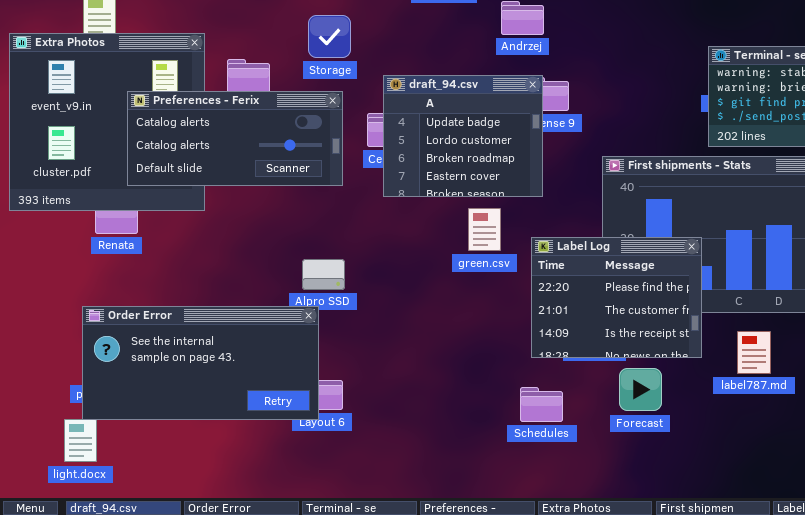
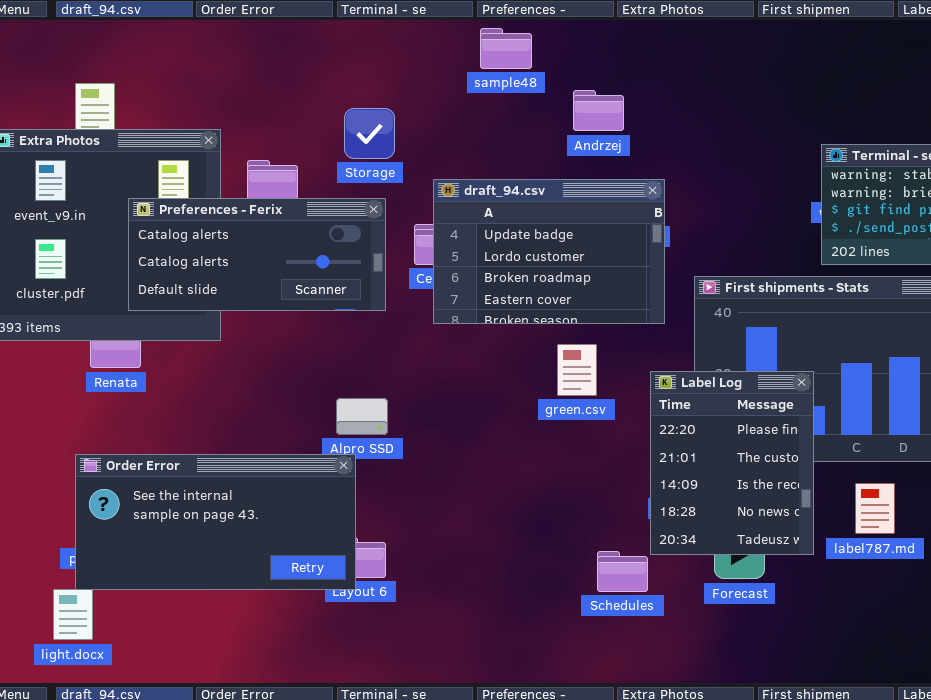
draft_94.csv: [383,75,543,197] -> [433,179,665,324], resized
green.csv: [468,208,501,251] -> [557,344,597,396], moved
Label Log: [531,237,702,358] -> [650,371,814,555], resized

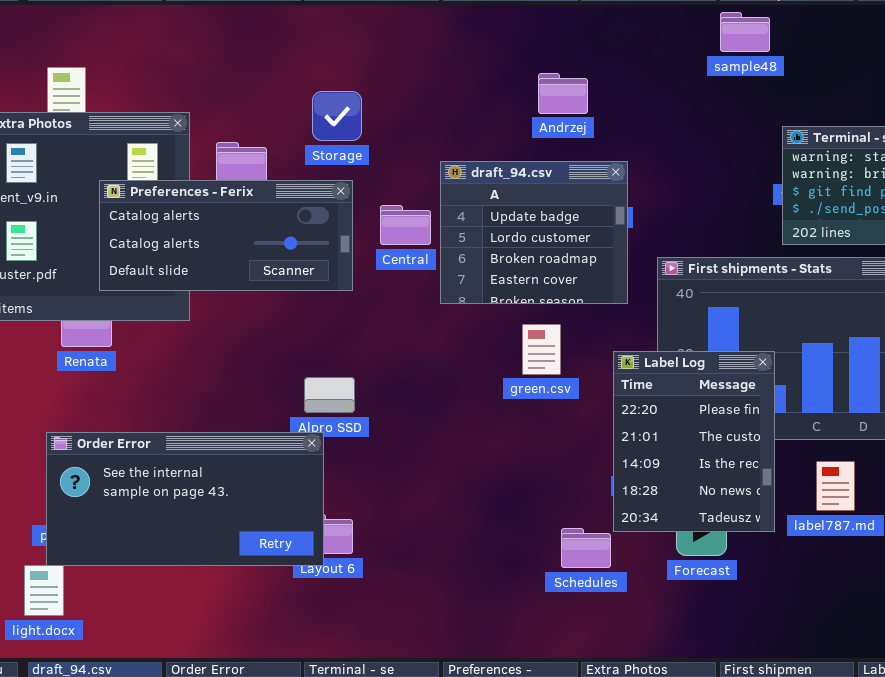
sample48: [480,28,532,69] -> [720,12,770,52], moved
draft_94.csv: [433,179,665,324] -> [440,161,628,304], resized

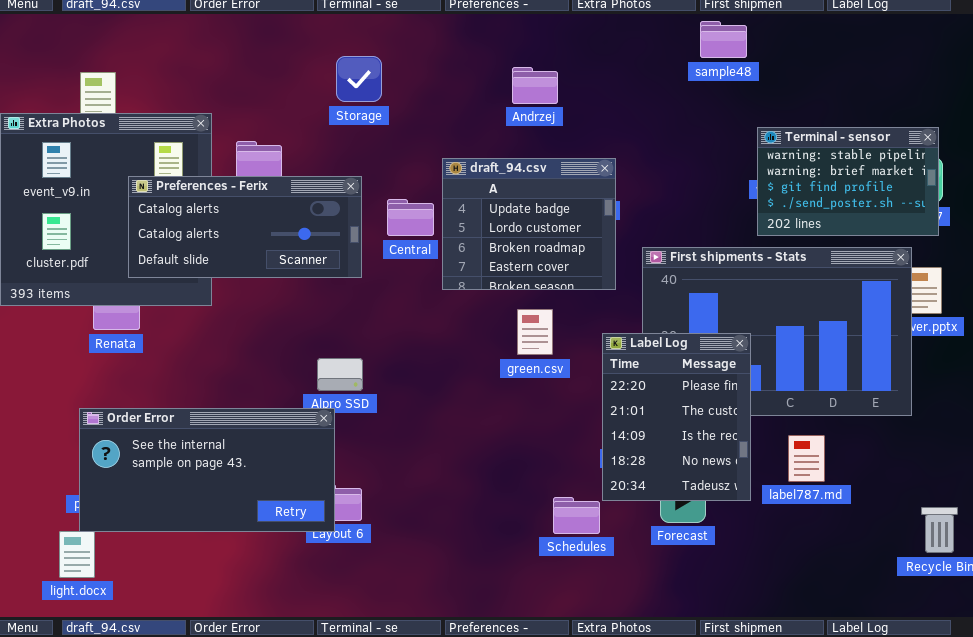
Andrzej: [538,73,588,114] -> [512,67,558,104], moved
Storage: [312,91,362,141] -> [336,56,382,102], moved

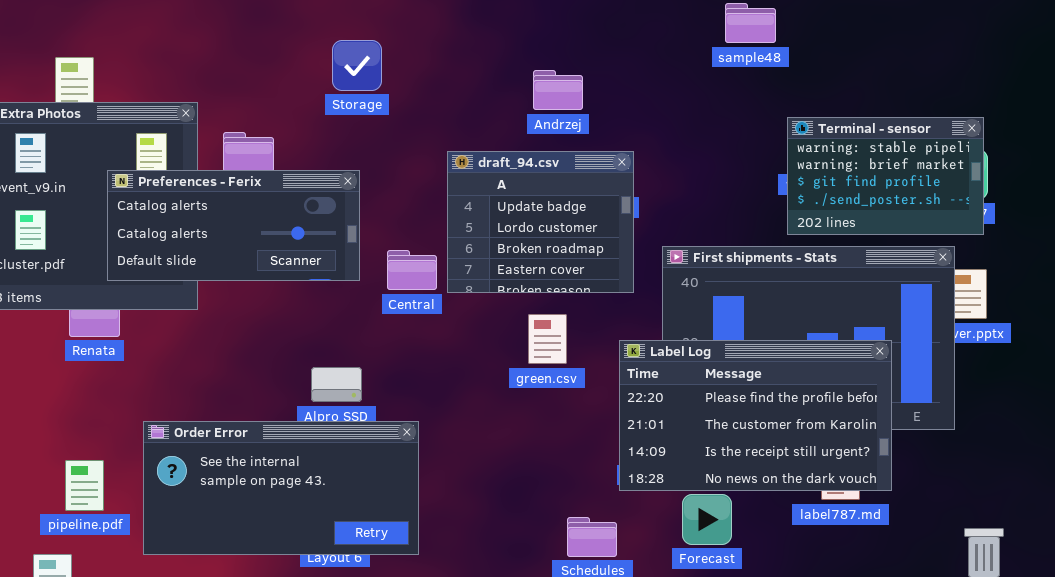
Andrzej: [512,67,558,104] -> [533,70,583,110], moved
Central: [387,199,434,236] -> [387,250,437,290], moved
Label Log: [602,333,751,501] -> [619,340,892,491], resized
Order Error: [79,408,335,532] -> [143,421,419,555], moved

